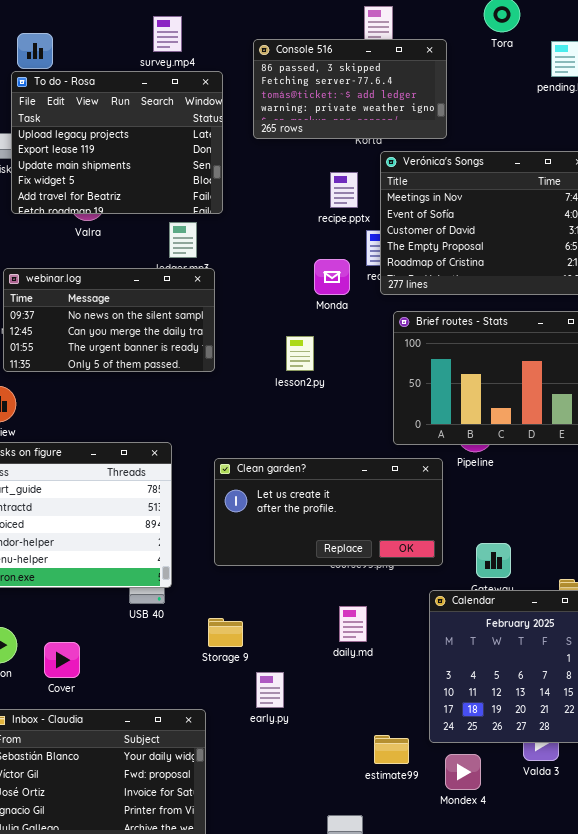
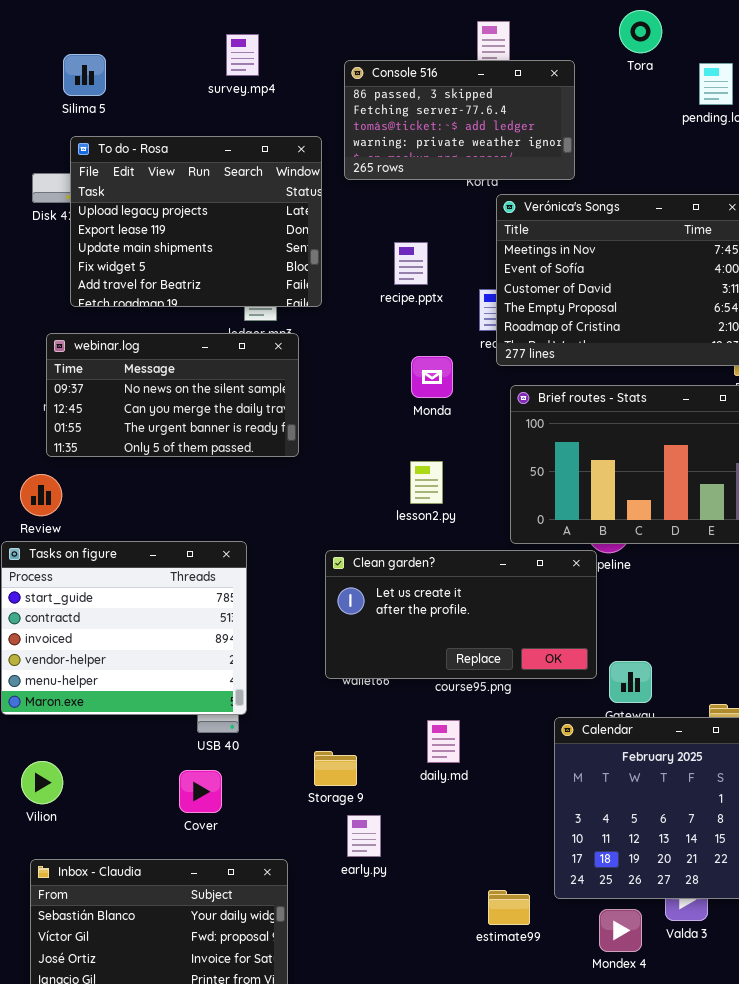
To do - Rosa: [11,71,223,214] -> [70,136,322,307], moved
recipe.pptx: [330,172,358,208] -> [394,242,428,285], moved
Monda: [314,259,350,295] -> [411,356,453,398], moved
lesson2.py: [286,336,314,371] -> [410,461,443,504], moved
Clean garden?: [214,458,443,566] -> [325,550,597,679], moved
daily.md: [339,606,367,642] -> [427,720,460,763], moved
Storage 9: [208,618,243,647] -> [314,751,357,786], moved
Cover: [44,642,80,678] -> [179,770,222,813], moved
Mondex 4: [445,754,481,790] -> [599,909,642,952], moved

